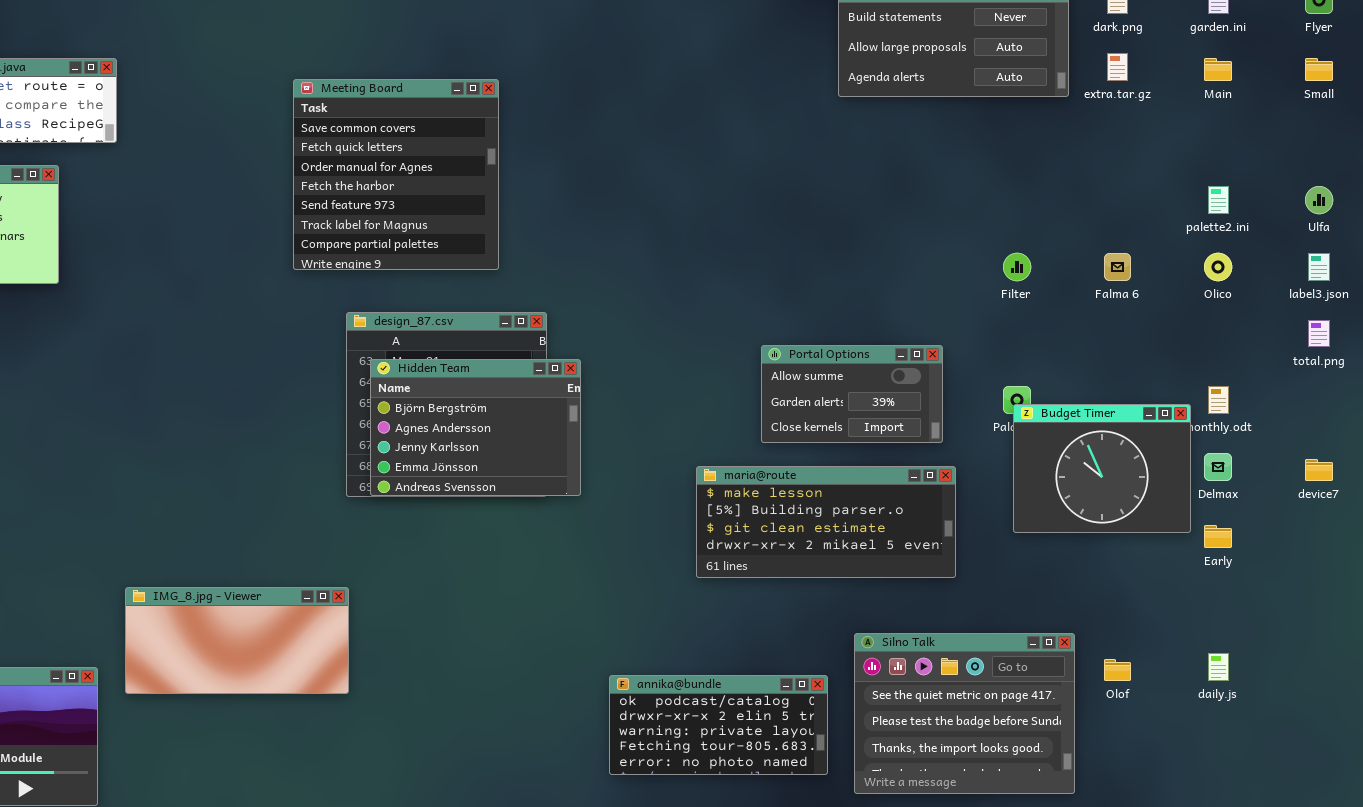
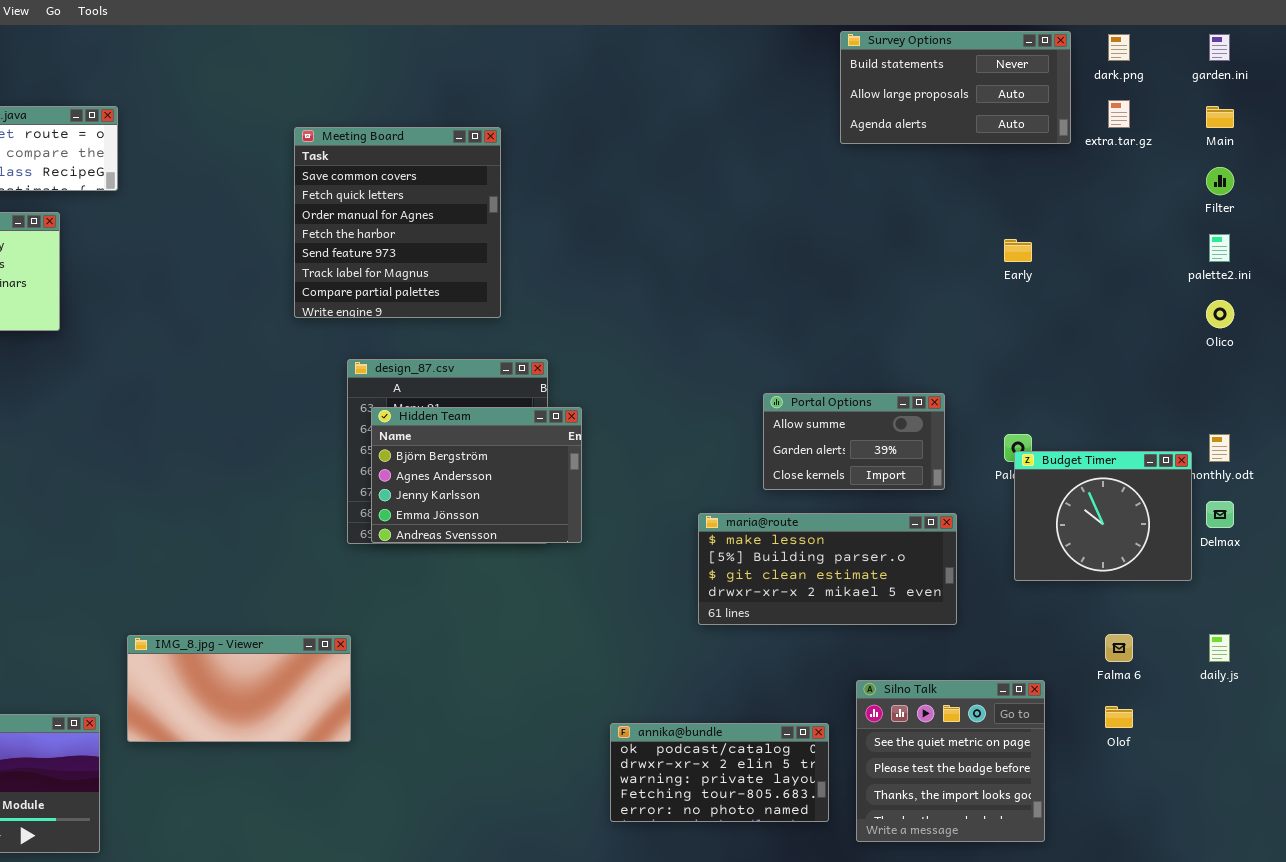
Filter: [1003,253,1031,281] -> [1206,167,1234,195], moved
Falma 6: [1104,253,1131,281] -> [1105,634,1133,662], moved
Early: [1204,525,1232,548] -> [1004,239,1032,262], moved
Silno Talk: [854,633,1075,794] -> [856,680,1045,842], resized
daily.js: [1208,653,1229,681] -> [1209,634,1230,662], moved

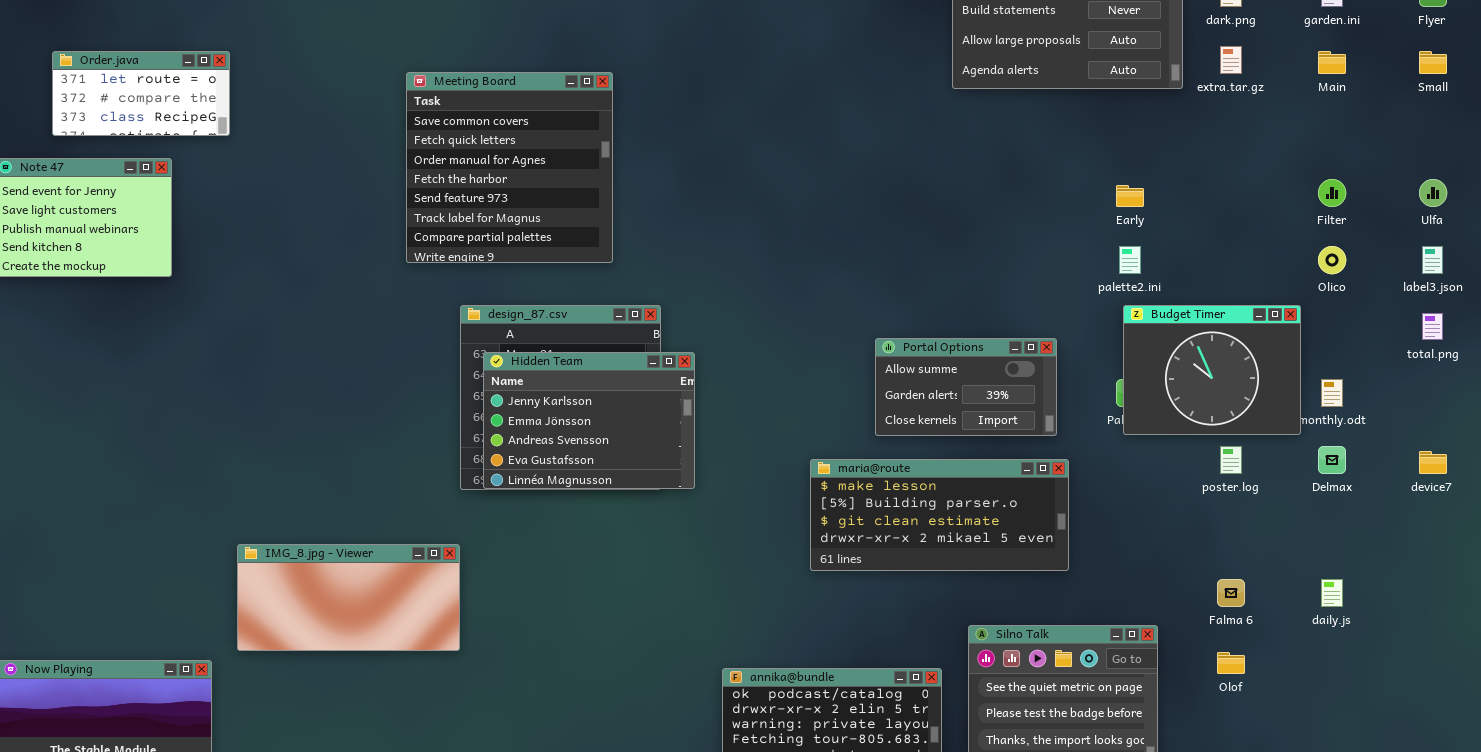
Filter: [1206,167,1234,195] -> [1318,179,1346,207], moved
palette2.ini: [1209,234,1230,262] -> [1119,246,1141,274], moved
Hidden Team: [371,407,582,543] -> [483,352,695,489], scrolled down 2 rows
Budget Timer: [1014,451,1192,581] -> [1123,305,1301,435], moved
IMG_8.jpg - Viewer: [127,635,351,742] -> [237,544,460,651], moved

